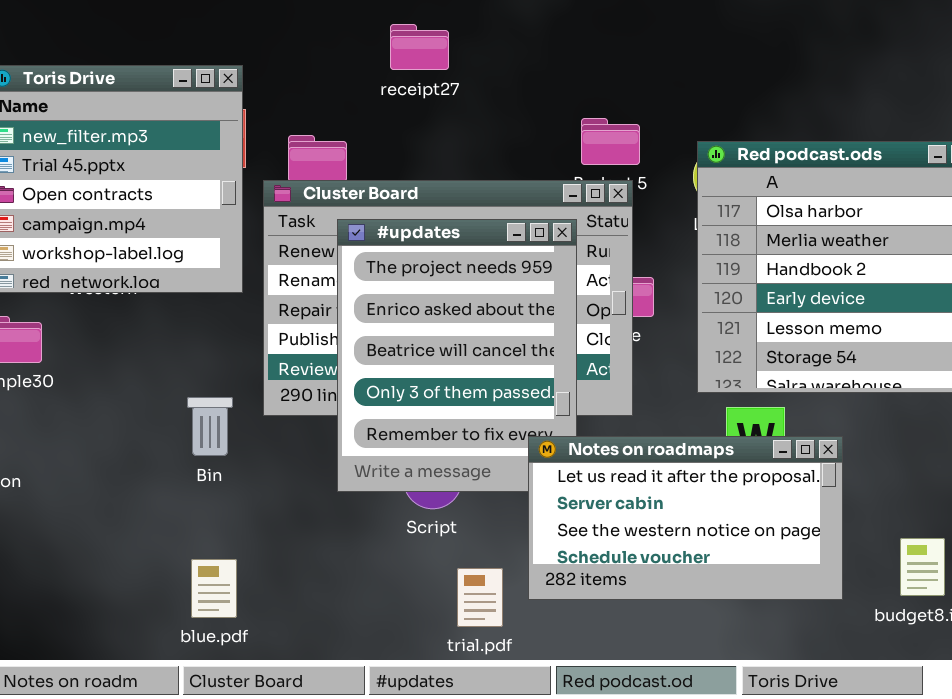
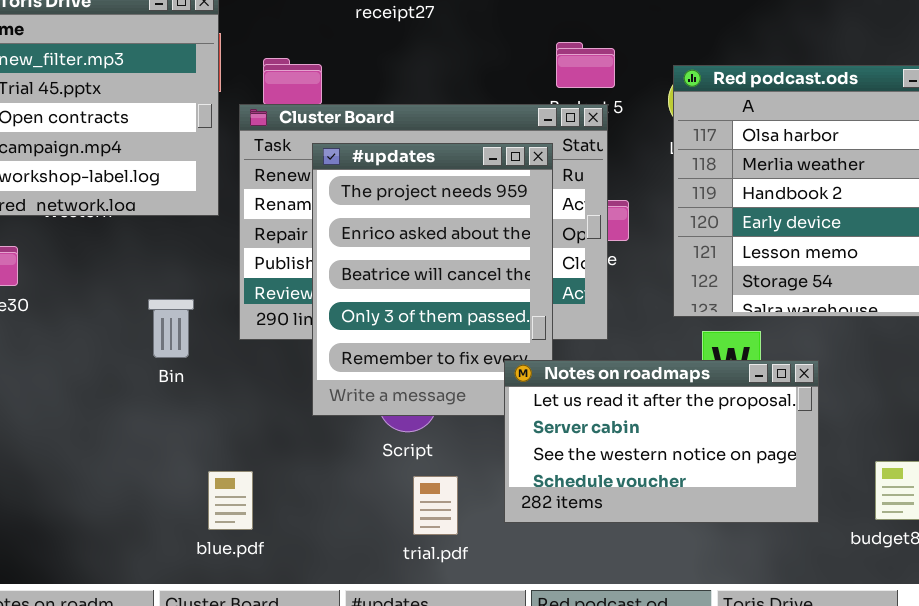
Bin: [187,397,233,456] -> [148,299,194,358], moved
blue.pdf: [191,559,237,618] -> [208,471,253,530], moved
trial.pdf: [457,568,503,627] -> [413,476,458,535], moved

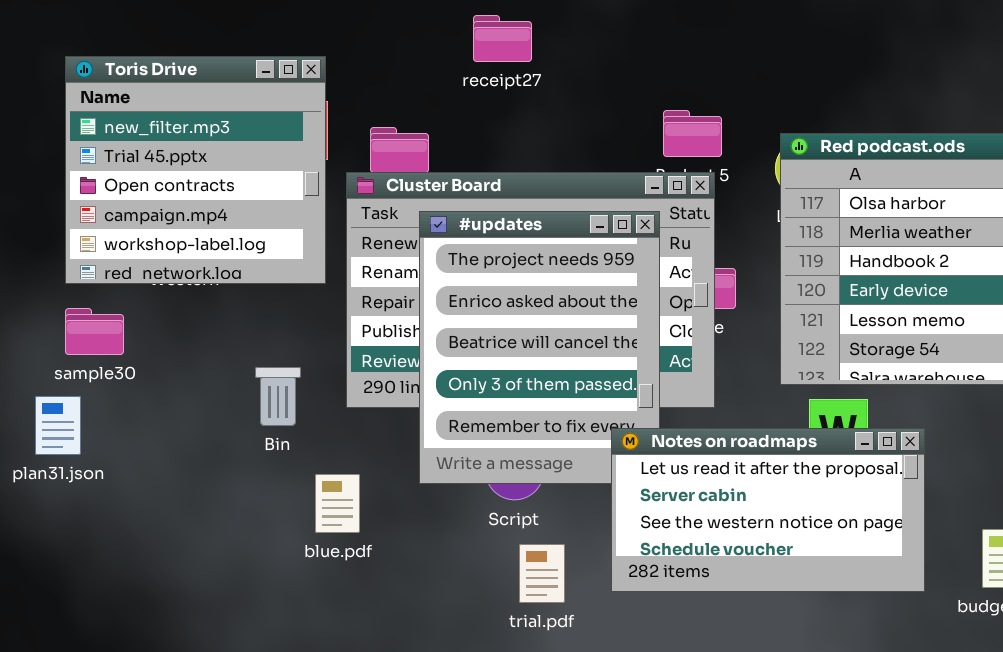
blue.pdf: [208,471,253,530] -> [315,474,360,533], moved

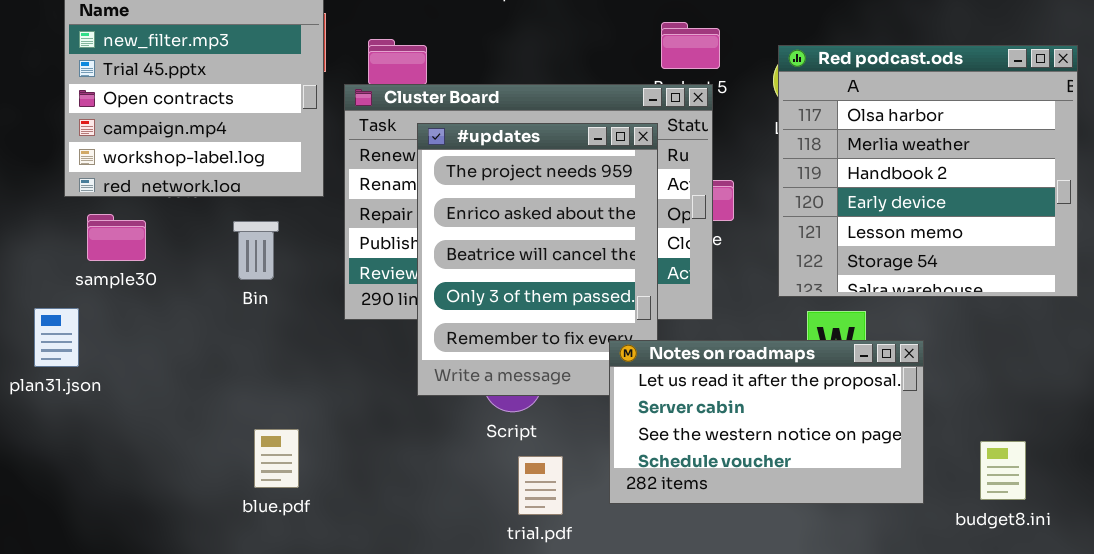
sample30: [65,308,124,355] -> [87,214,146,261], moved
Bin: [255,367,301,426] -> [233,221,279,280], moved
blue.pdf: [315,474,360,533] -> [254,429,299,488], moved

